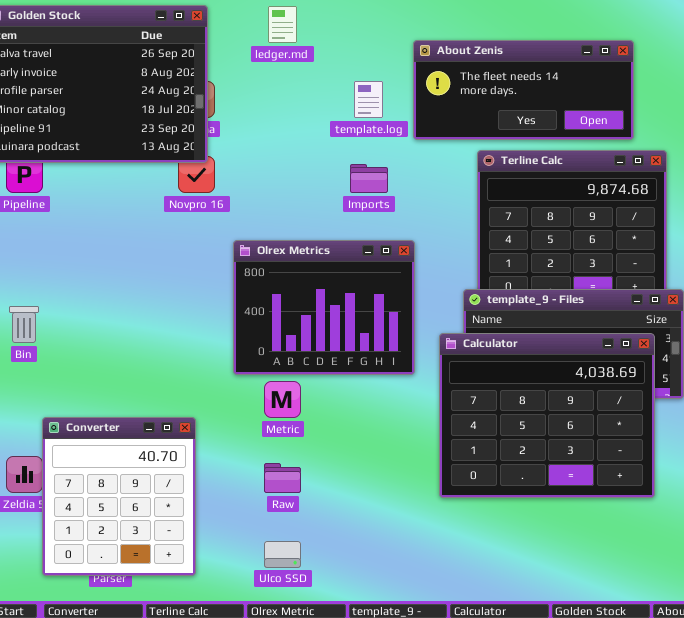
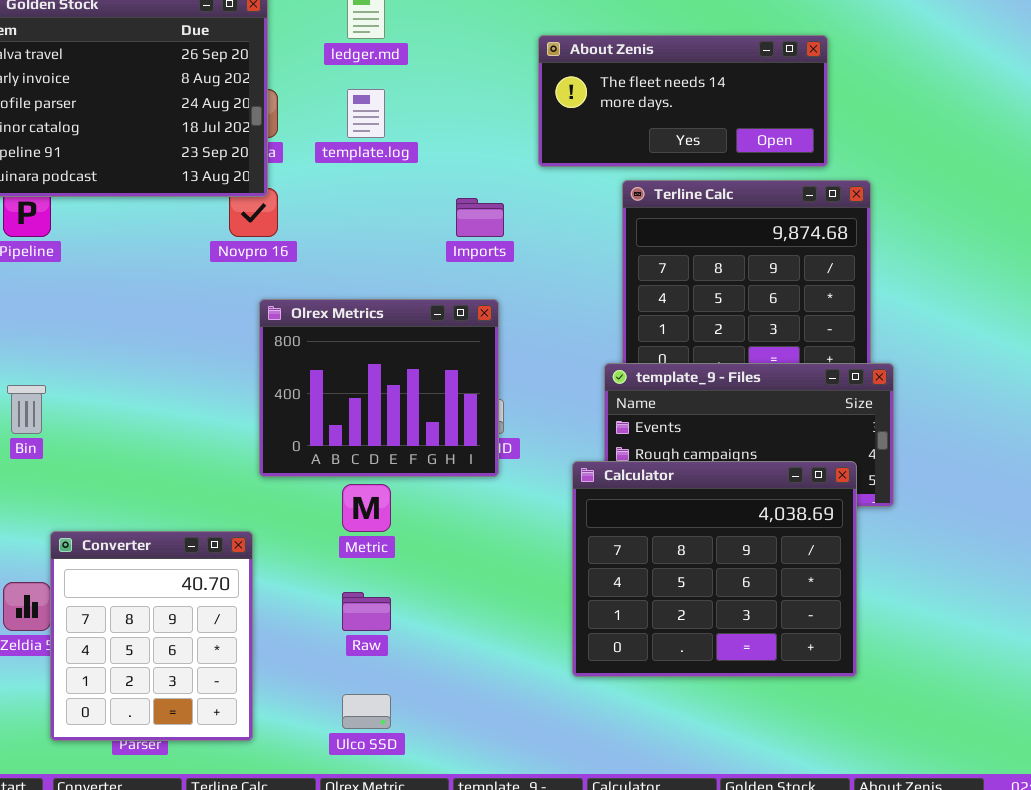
template.log: [354,81,383,118] -> [347,89,385,138], moved
Olrex Metrics: [233,240,415,375] -> [259,299,499,477], moved
Calculator: [439,333,655,498] -> [572,461,857,677], moved

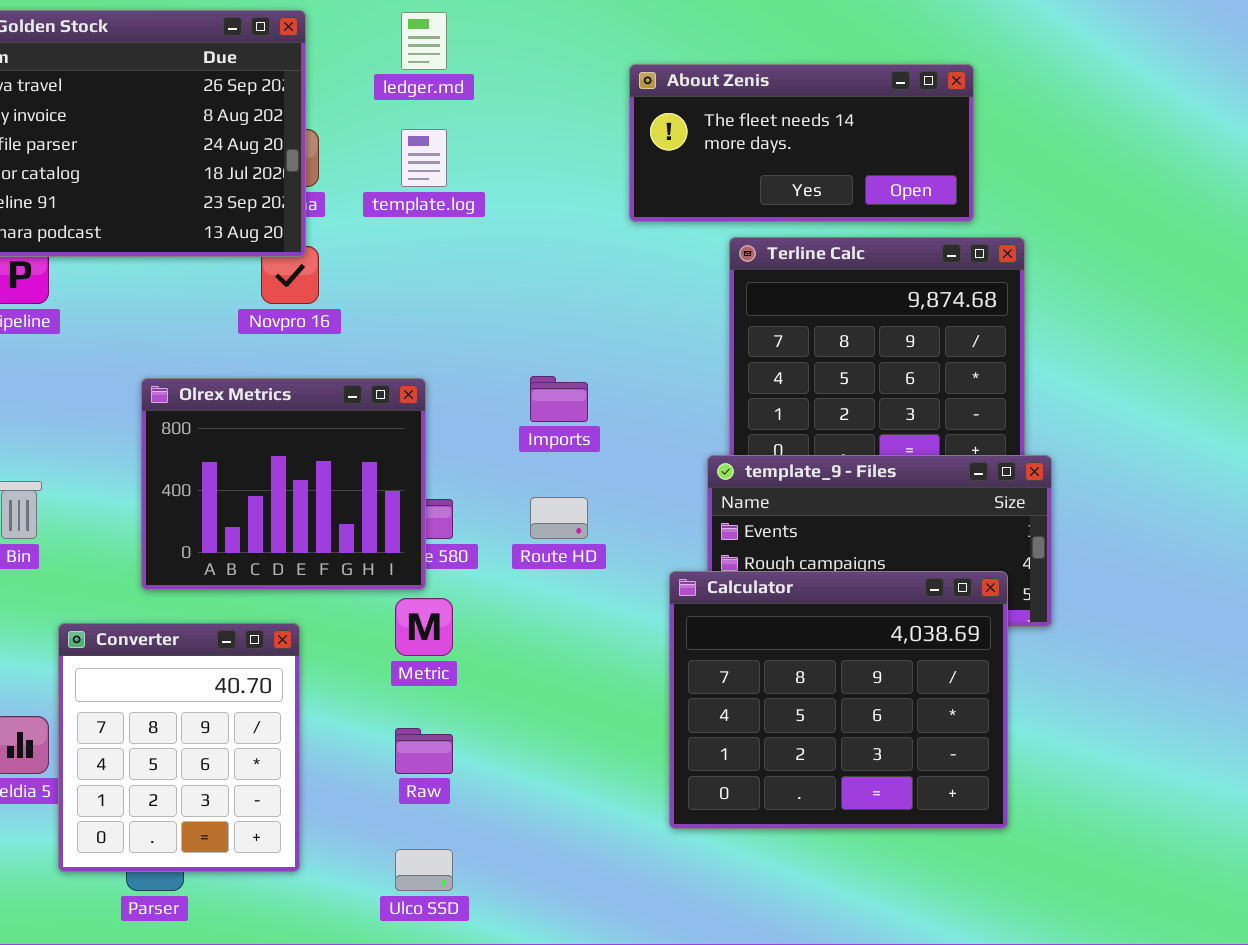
Imports: [456,198,504,237] -> [530,376,588,422], moved
Olrex Metrics: [259,299,499,477] -> [141,378,426,590], moved
Converter: [50,531,253,741] -> [58,623,300,872], moved

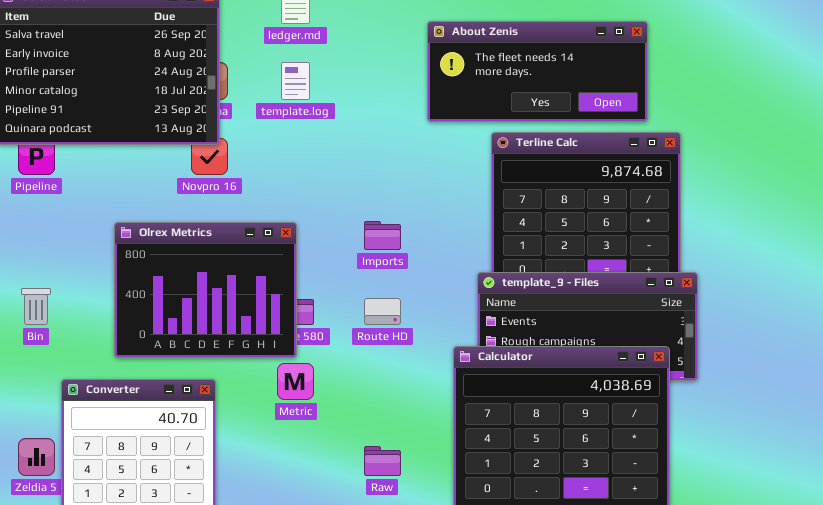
Raw: [395,728,453,774] -> [364,446,401,476], moved

